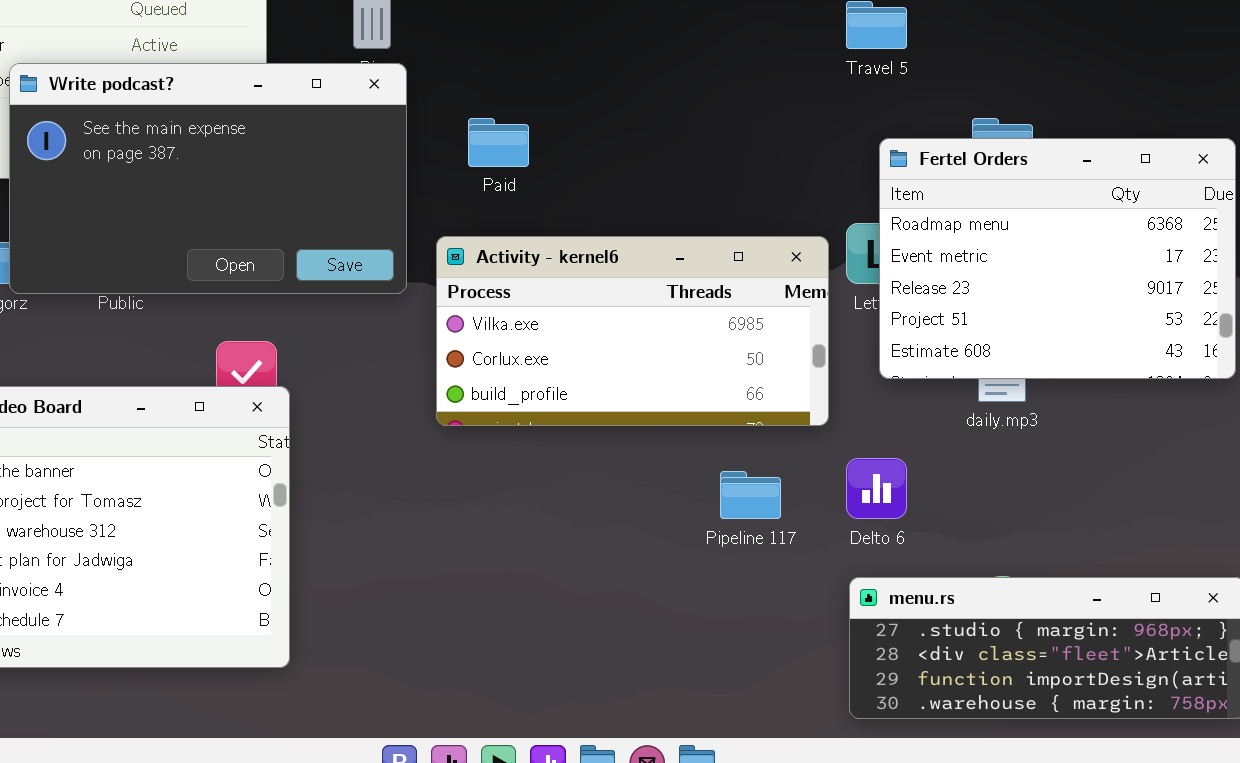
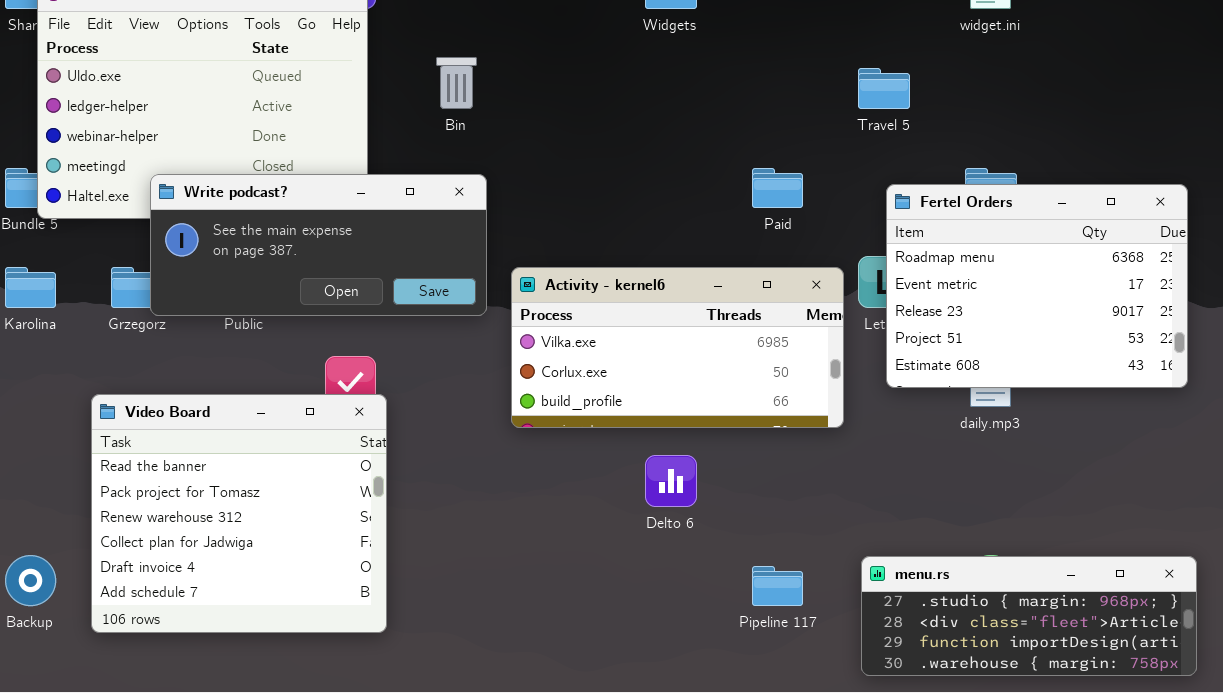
Write podcast?: [9,63,407,294] -> [150,174,487,316], resized
Paid: [468,118,529,167] -> [752,168,803,208], moved
Delto 6: [846,458,907,519] -> [645,455,697,507], moved
Pipeline 117: [720,471,781,519] -> [752,566,803,606], moved

